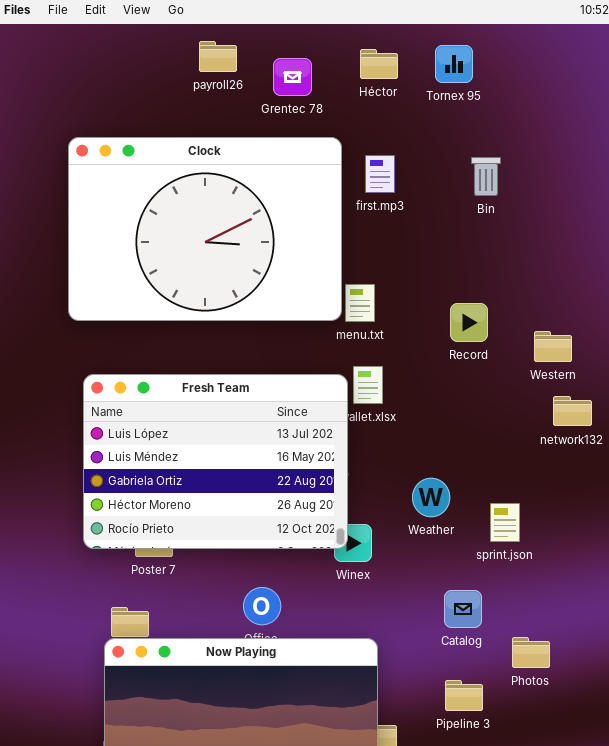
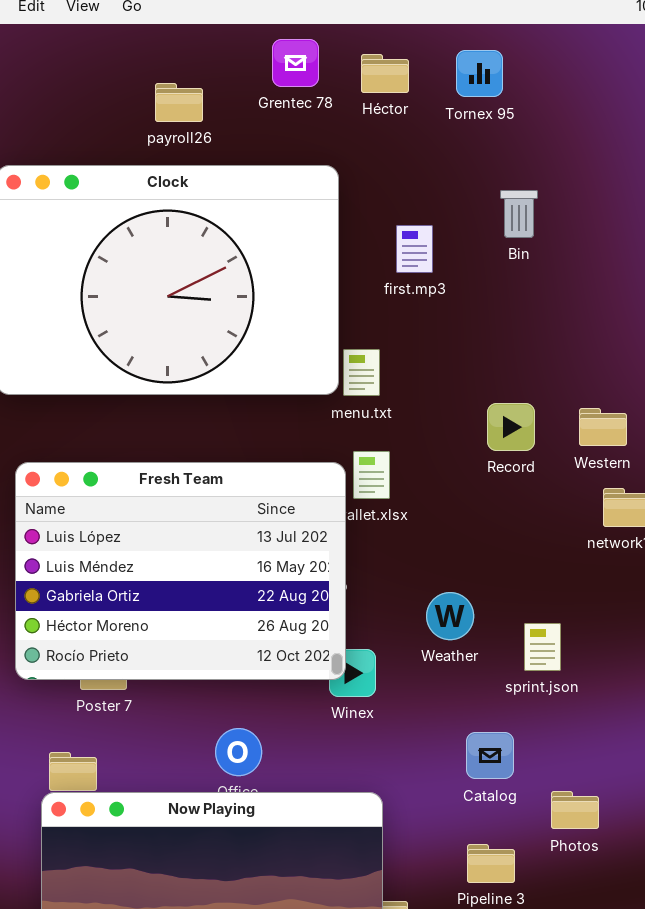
payroll26: [199,41,237,72] -> [155,83,203,122], moved
Grentec 78: [273,58,312,96] -> [272,39,319,87], moved
first.mp3: [365,155,395,193] -> [396,225,433,273], moved
Record: [450,303,488,342] -> [487,403,535,451], moved

